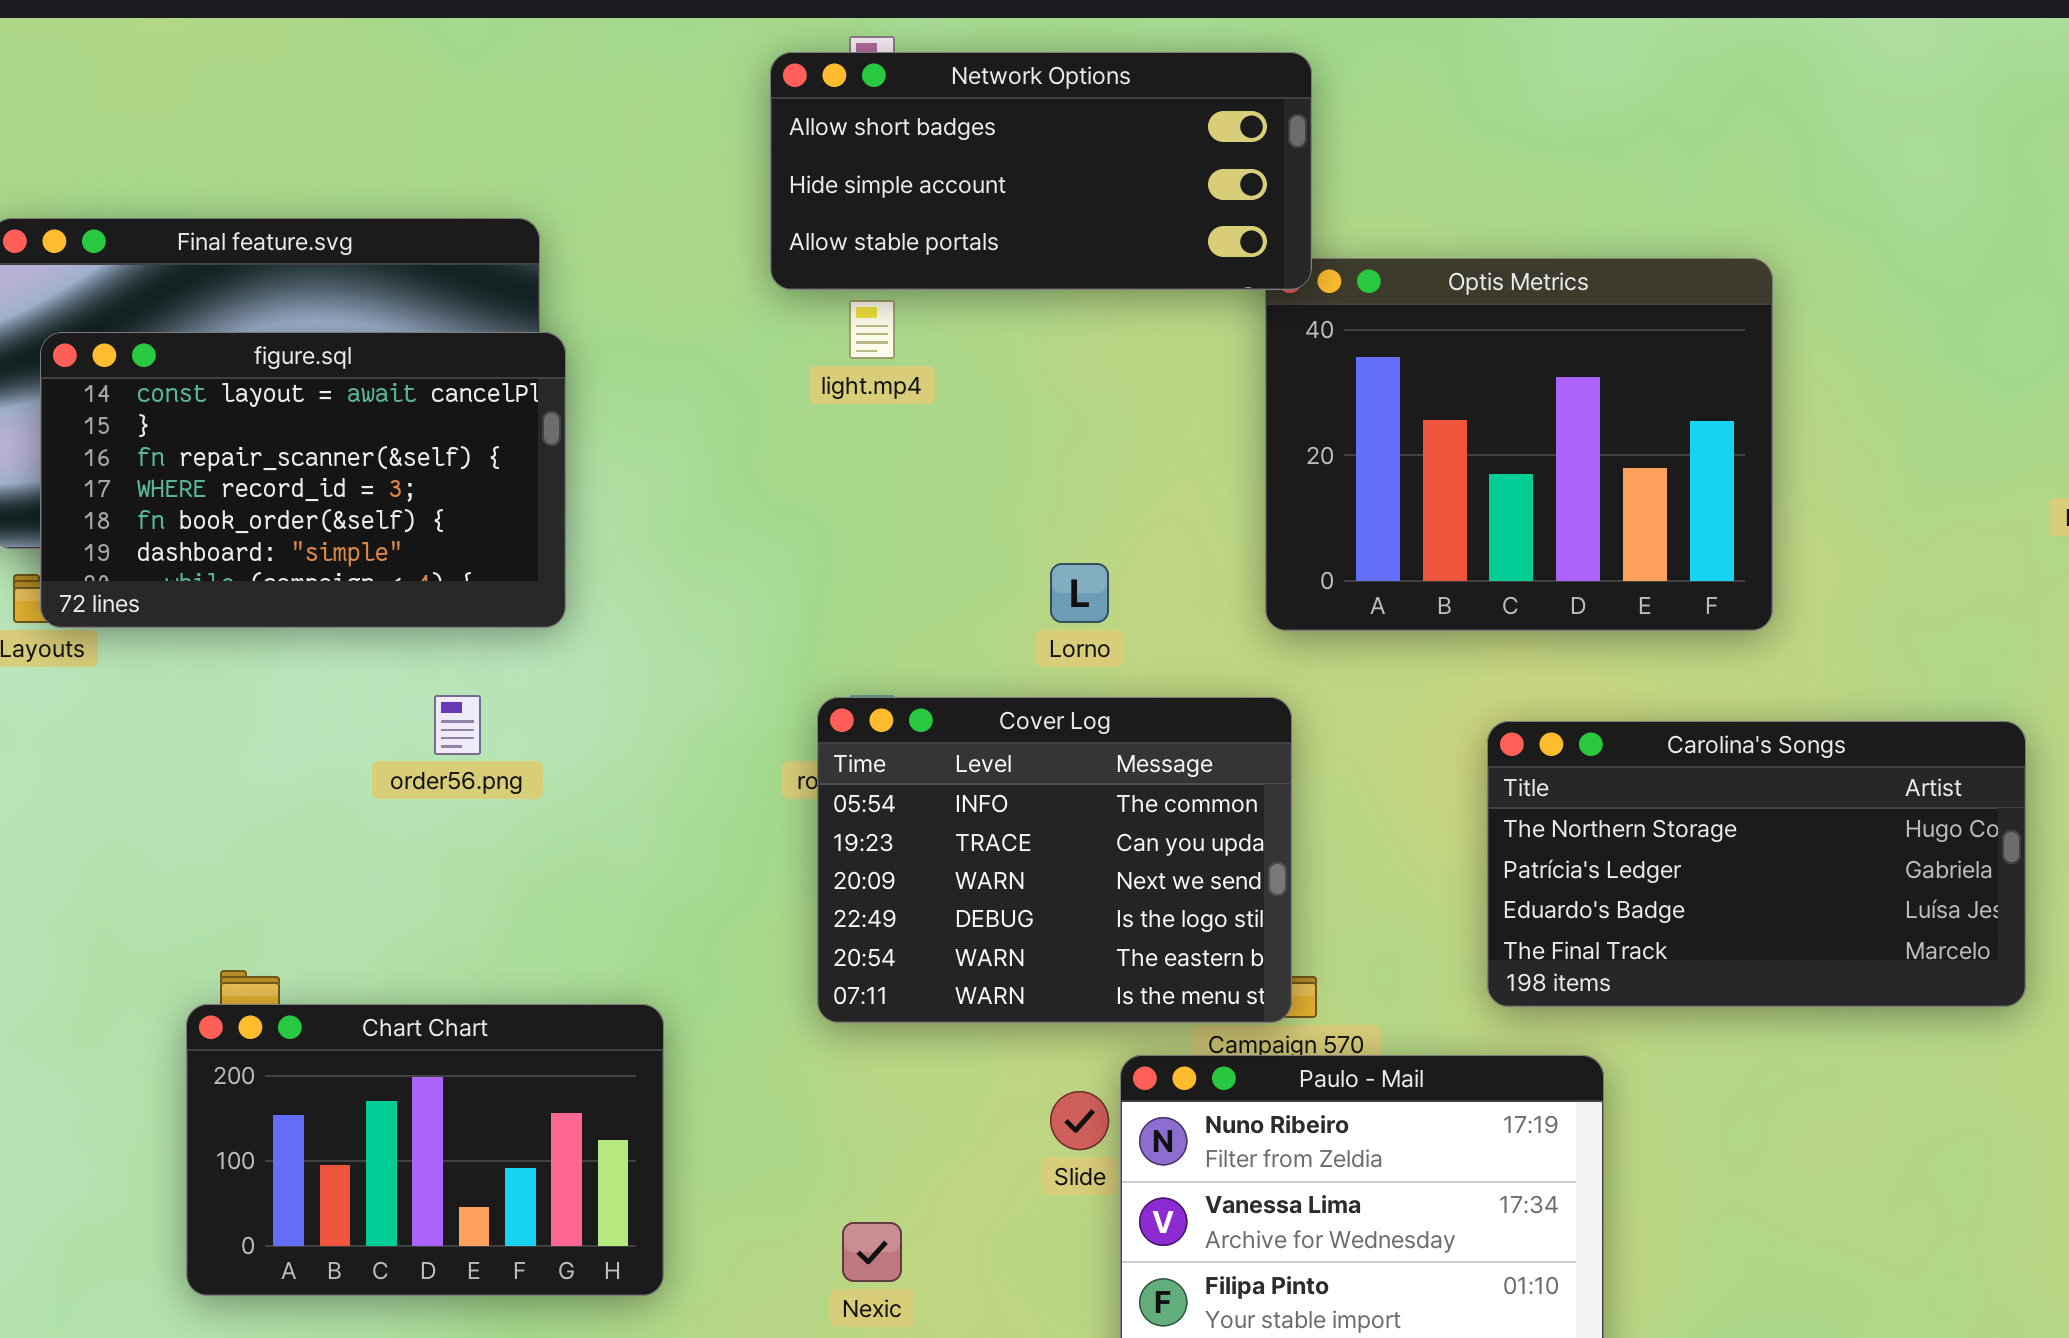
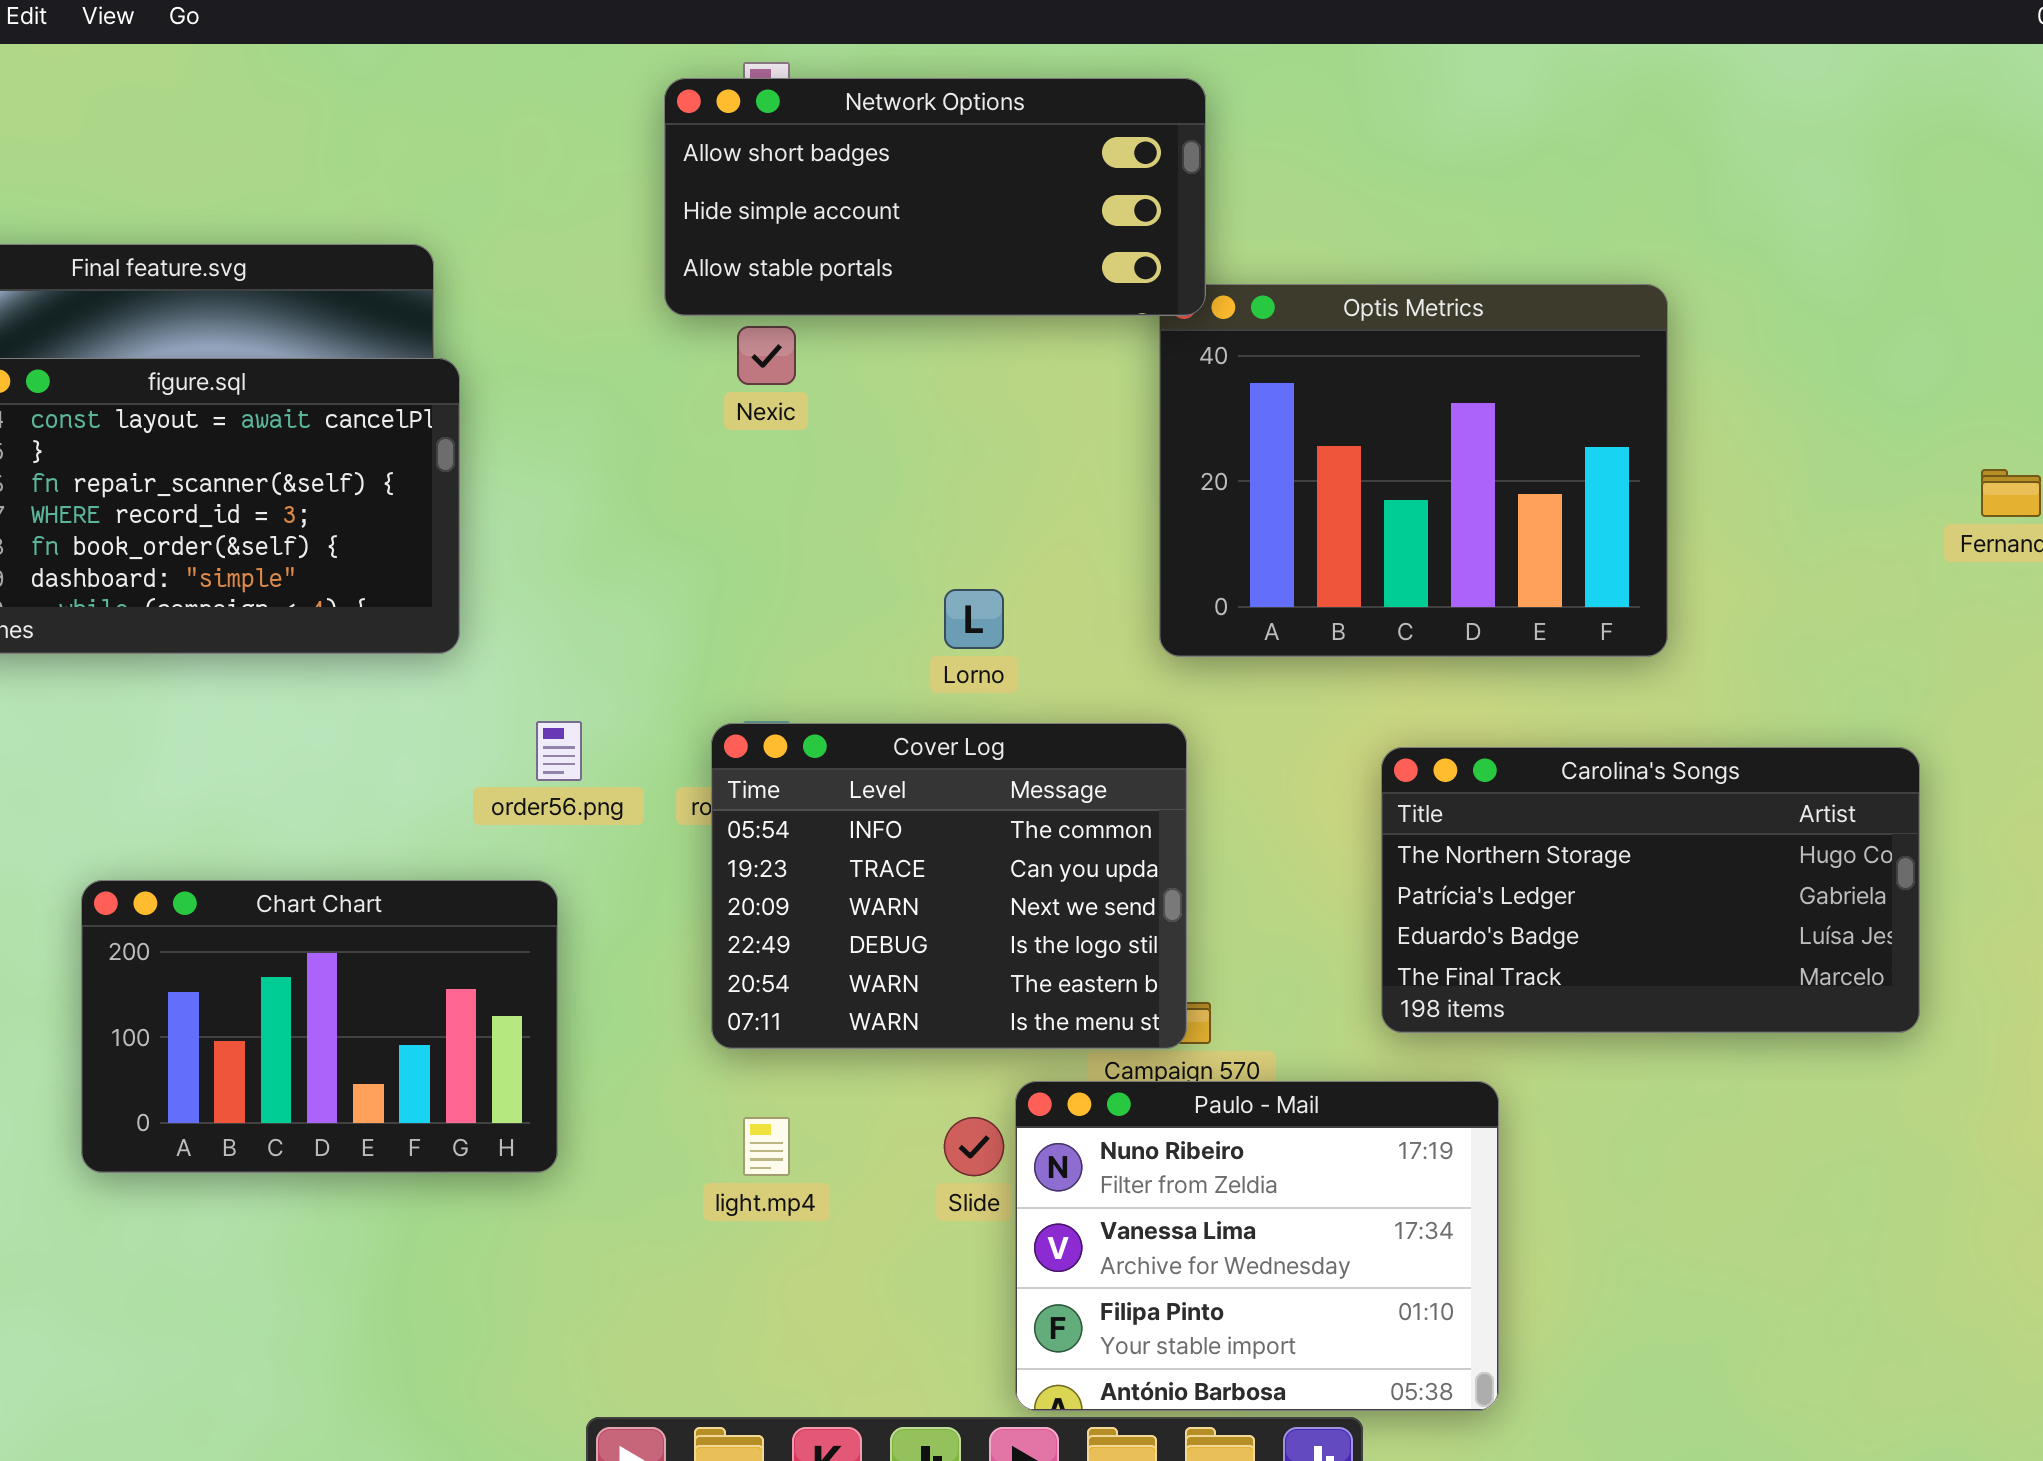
light.mp4: [849,300,895,359] -> [743,1117,790,1176], moved
order56.png: [434,695,481,755] -> [536,721,582,781], moved
Chart Chart: [186,1004,664,1296] -> [81,880,558,1173], moved
Nexic: [842,1222,902,1282] -> [737,326,796,385], moved

